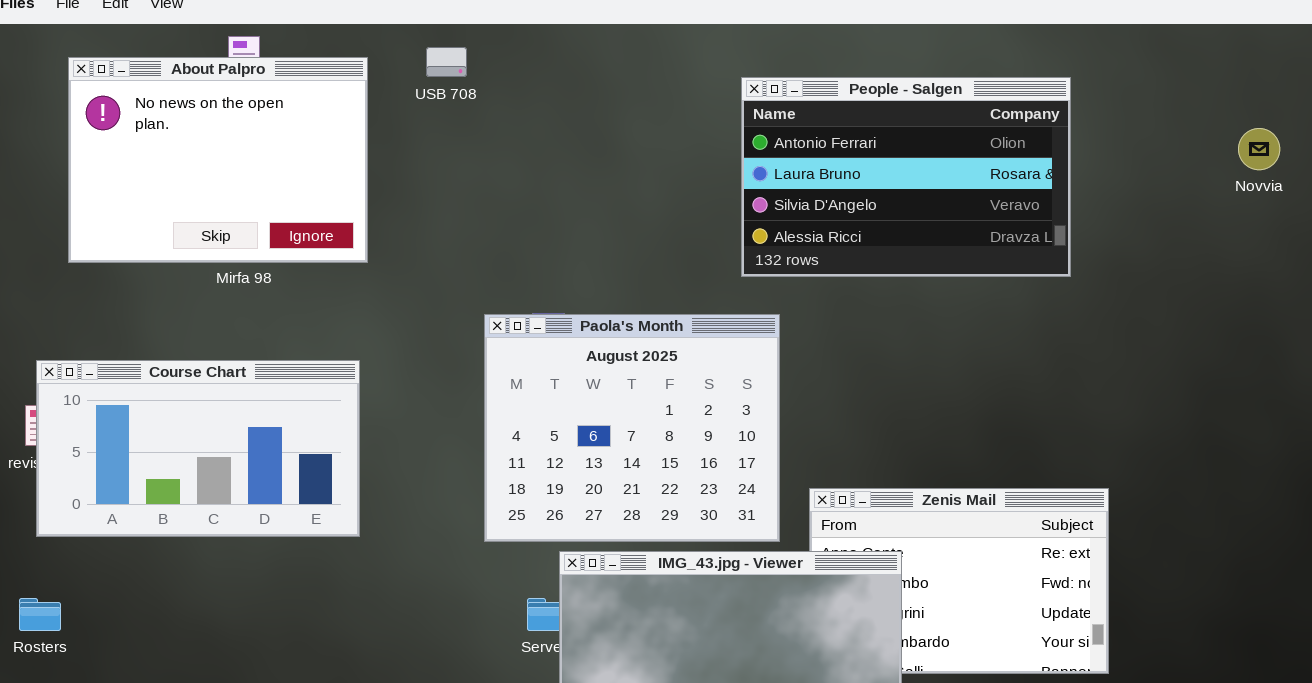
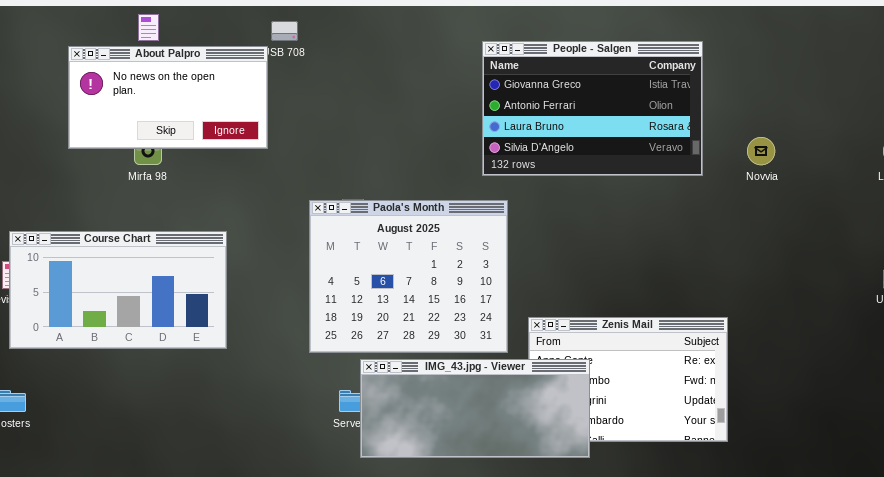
About Palpro: [68,57,368,263] -> [68,46,268,149], moved, resized
People - Salgen: [741,77,1071,277] -> [482,41,703,176], scrolled up 1 row
Novvia: [1238,128,1280,170] -> [747,137,775,165], moved

